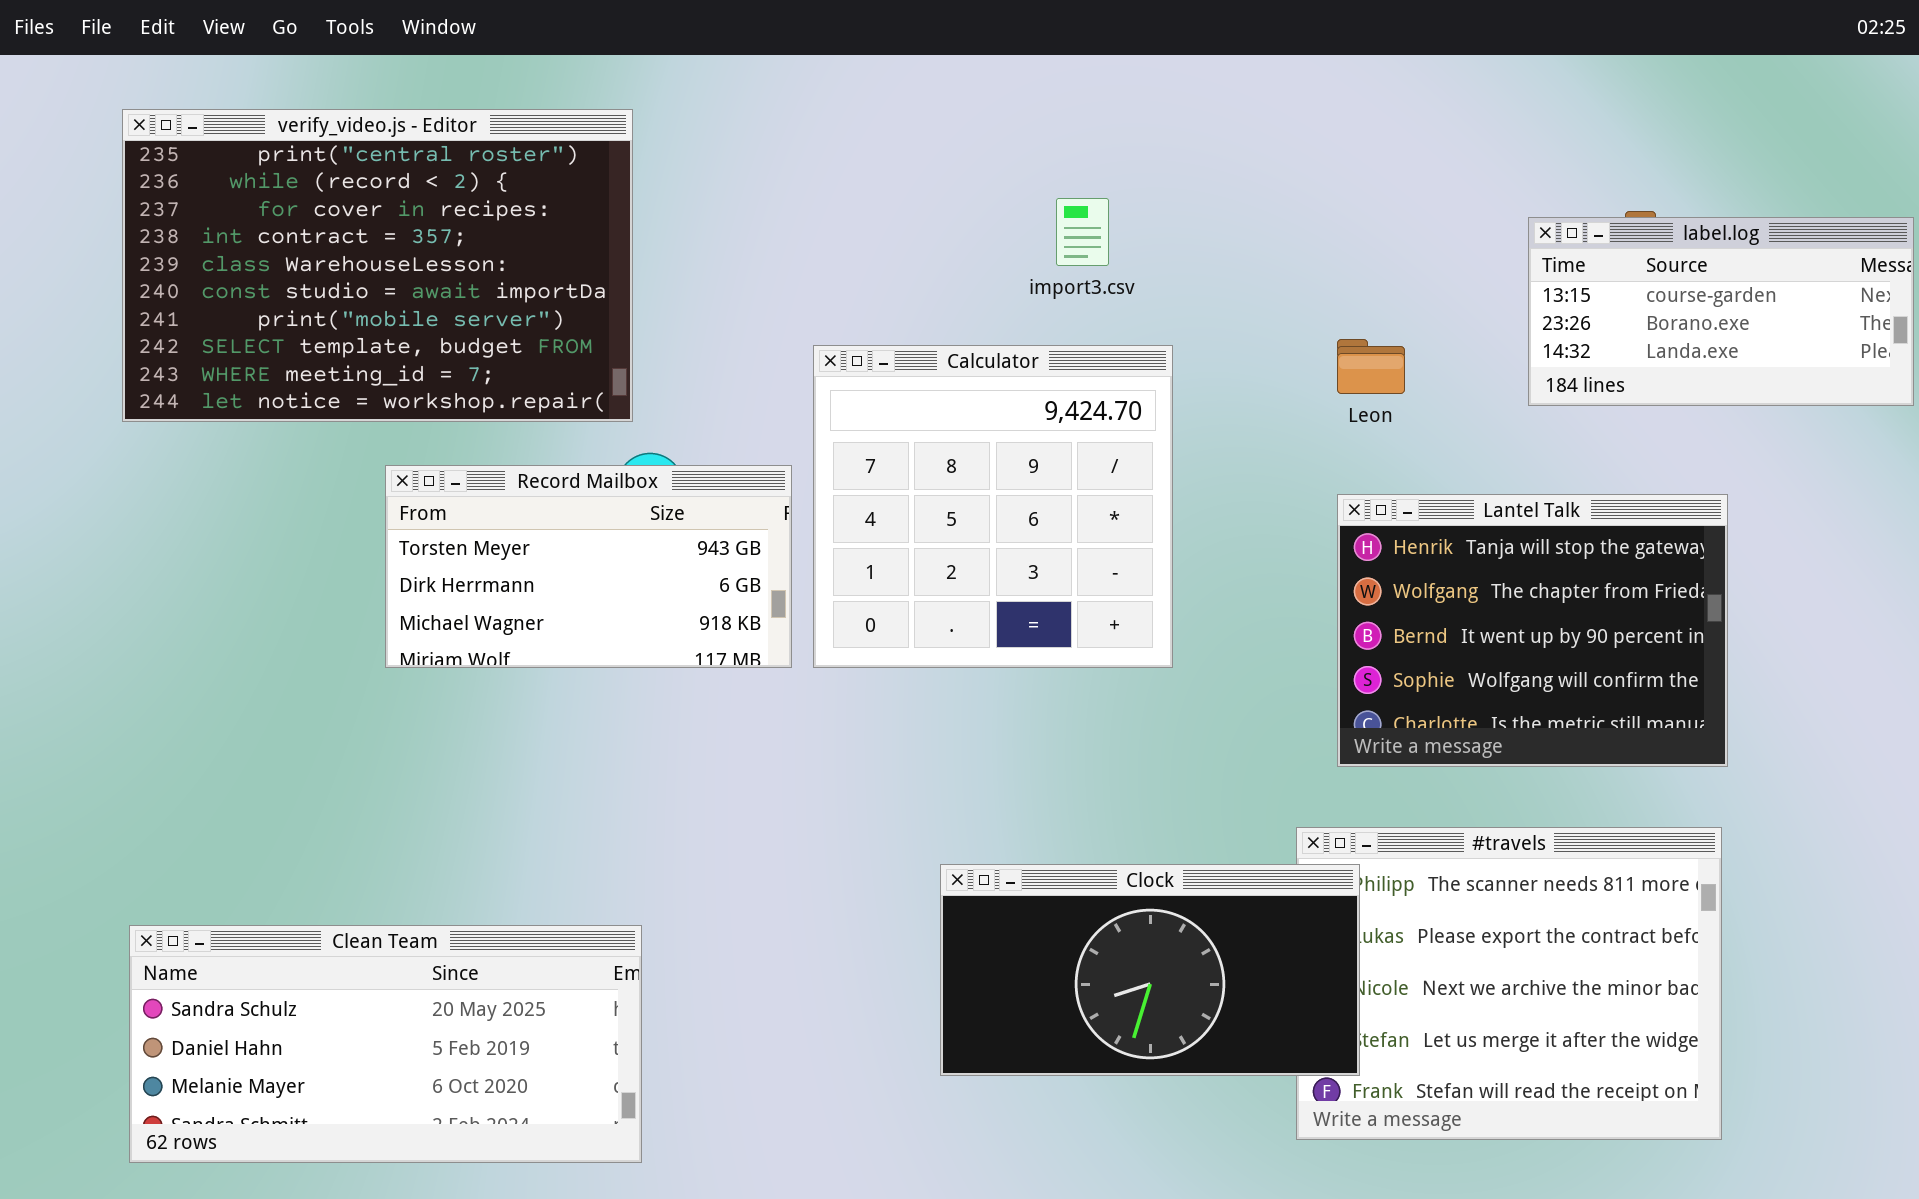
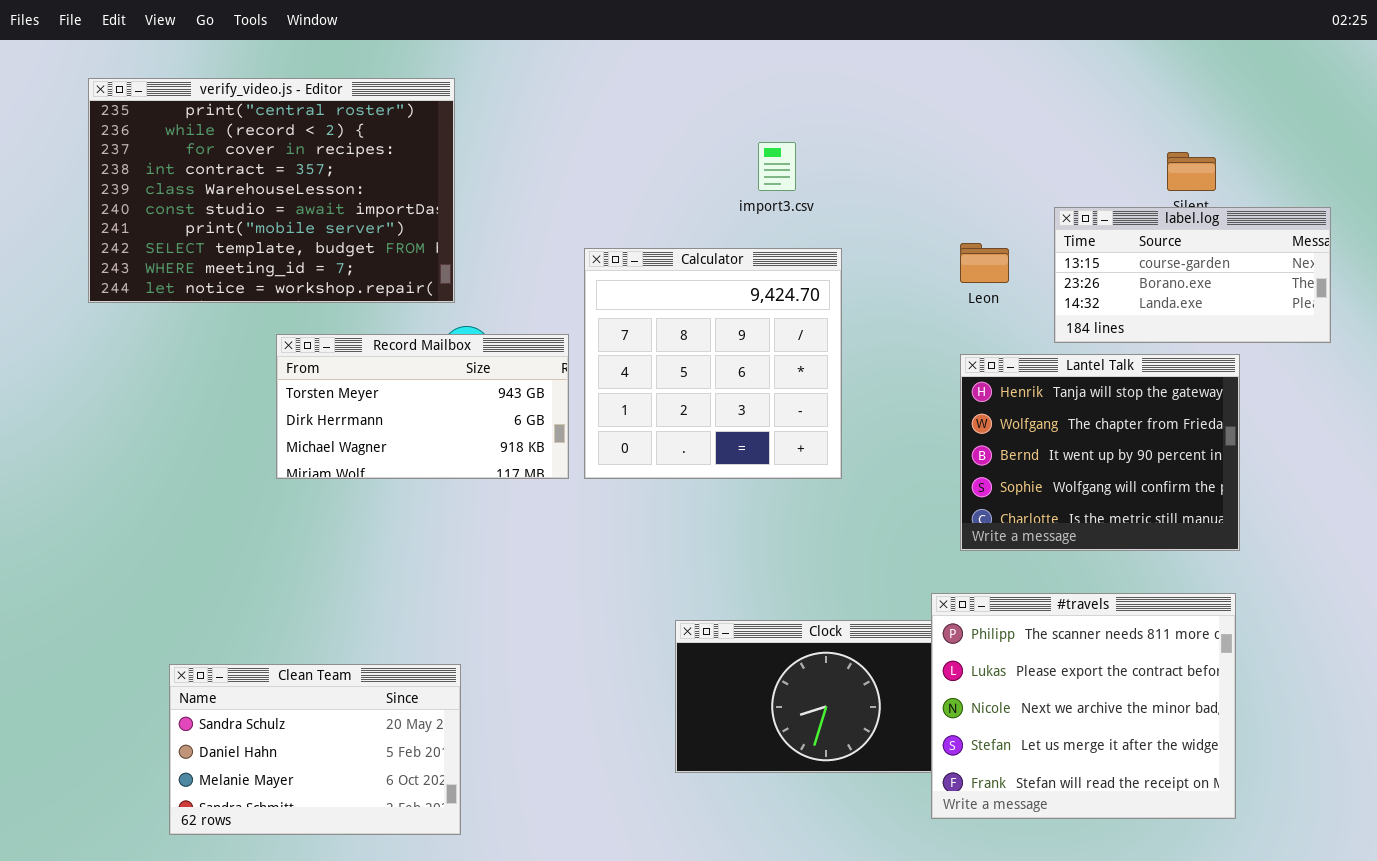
label.log: [1528,217,1914,406] -> [1054,207,1331,343], moved
#travels: [1296,827,1722,1140] -> [931,593,1236,819], raised
Clean Team: [129,925,642,1163] -> [169,664,461,835], resized

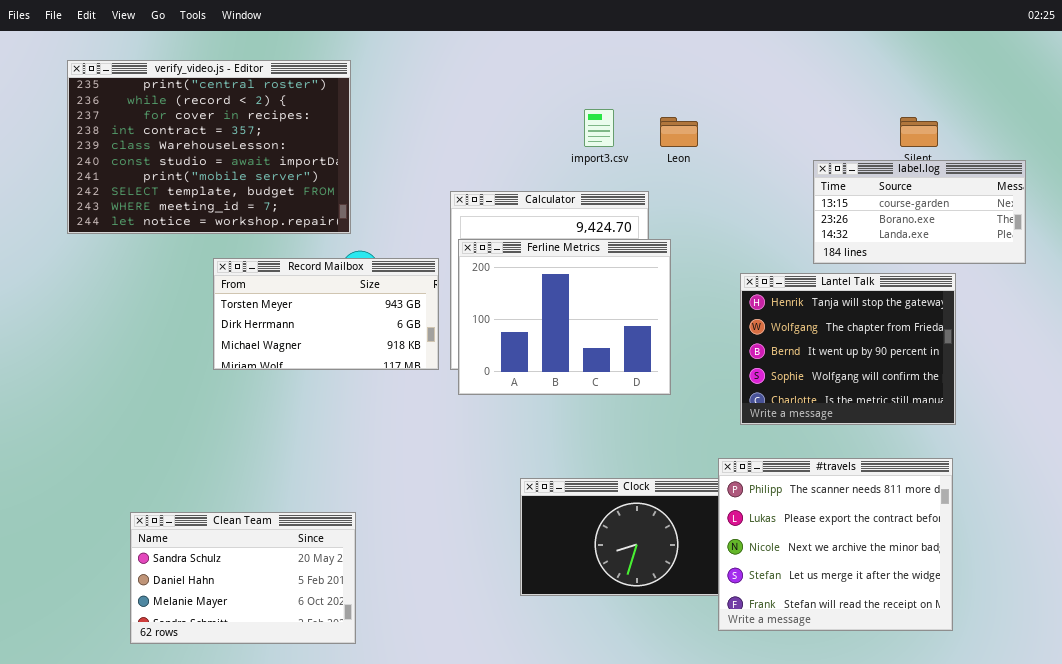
Leon: [960,243,1009,283] -> [660,117,698,147], moved
Ferline Metrics: none -> [458,239,671,395], opened

